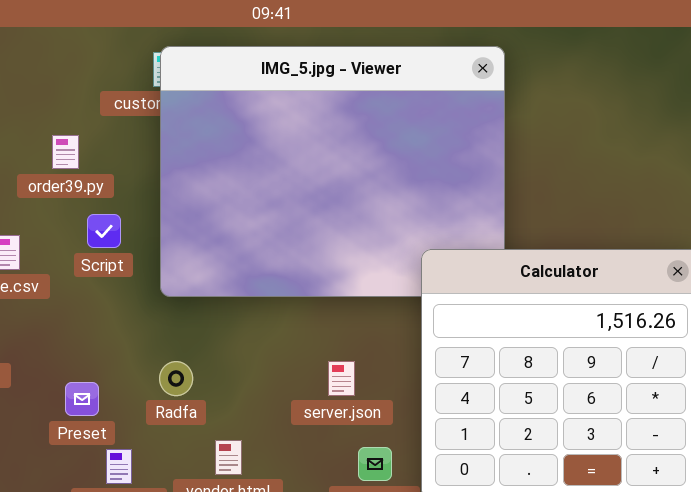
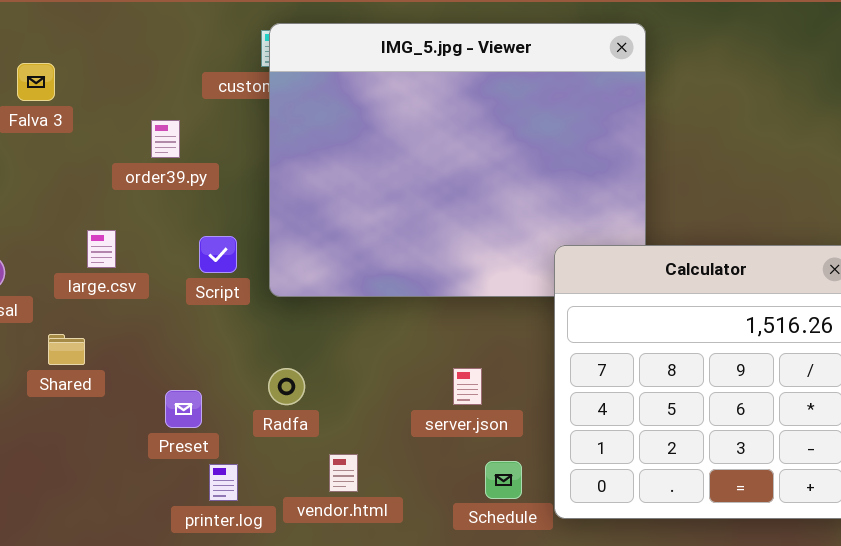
Script: [87,214,121,248] -> [199,236,237,273], moved

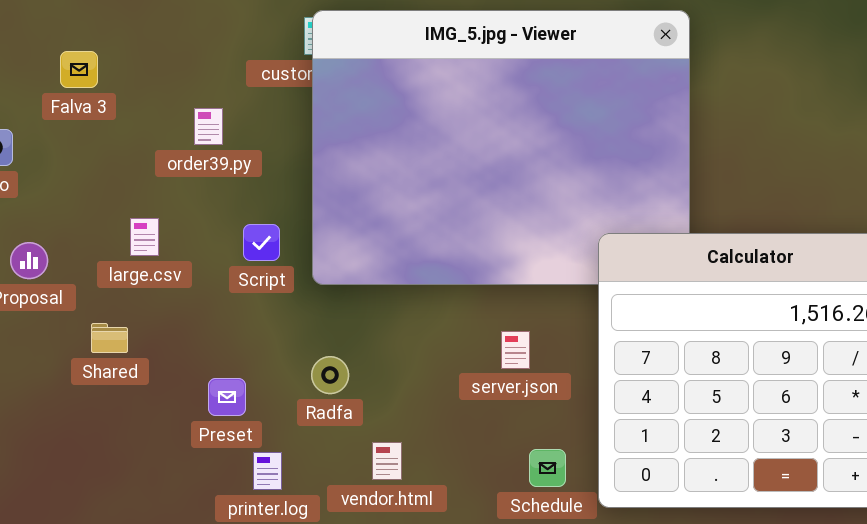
server.json: [453,368,482,405] -> [501,331,530,369], moved

